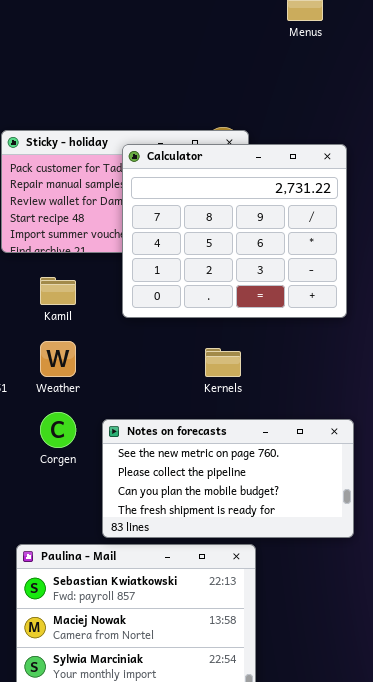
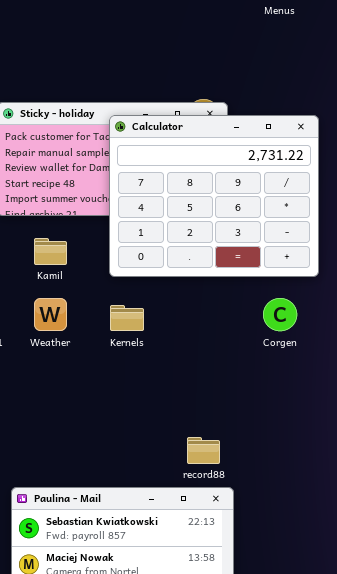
Kernels: [205,348,241,377] -> [110,305,144,331], moved
Corgen: [40,412,76,448] -> [263,298,297,331], moved
Notes on forecasts: [102,419,354,538] -> none, closed

